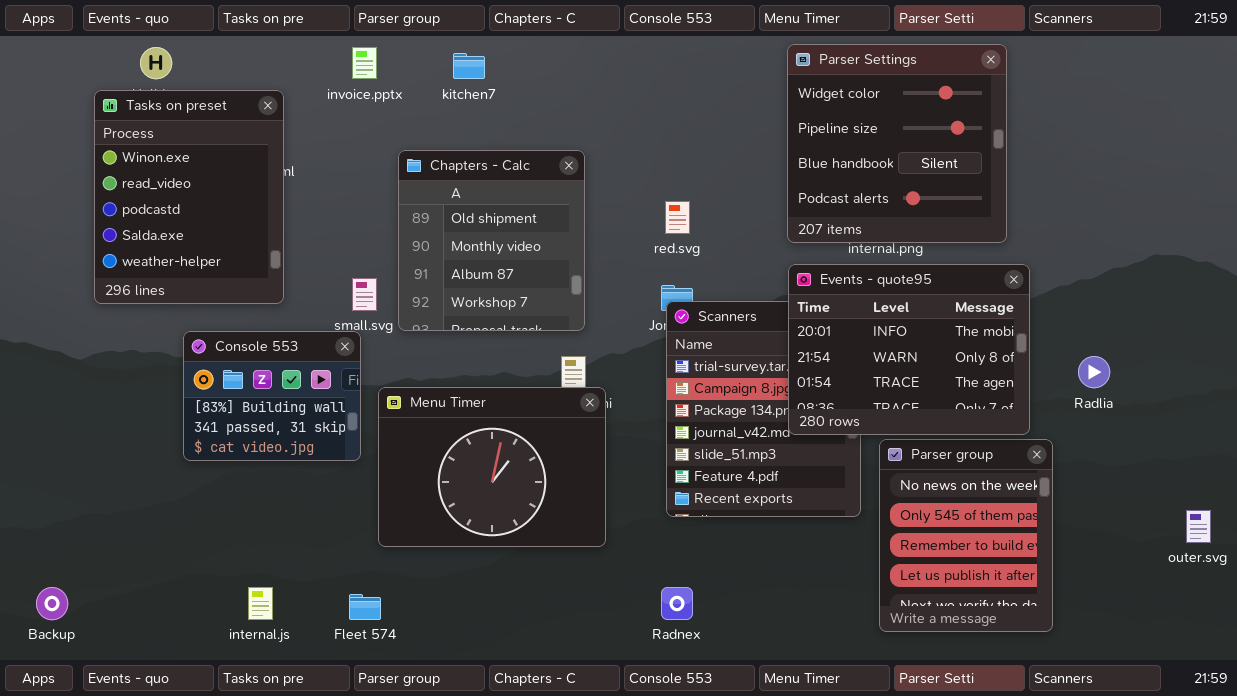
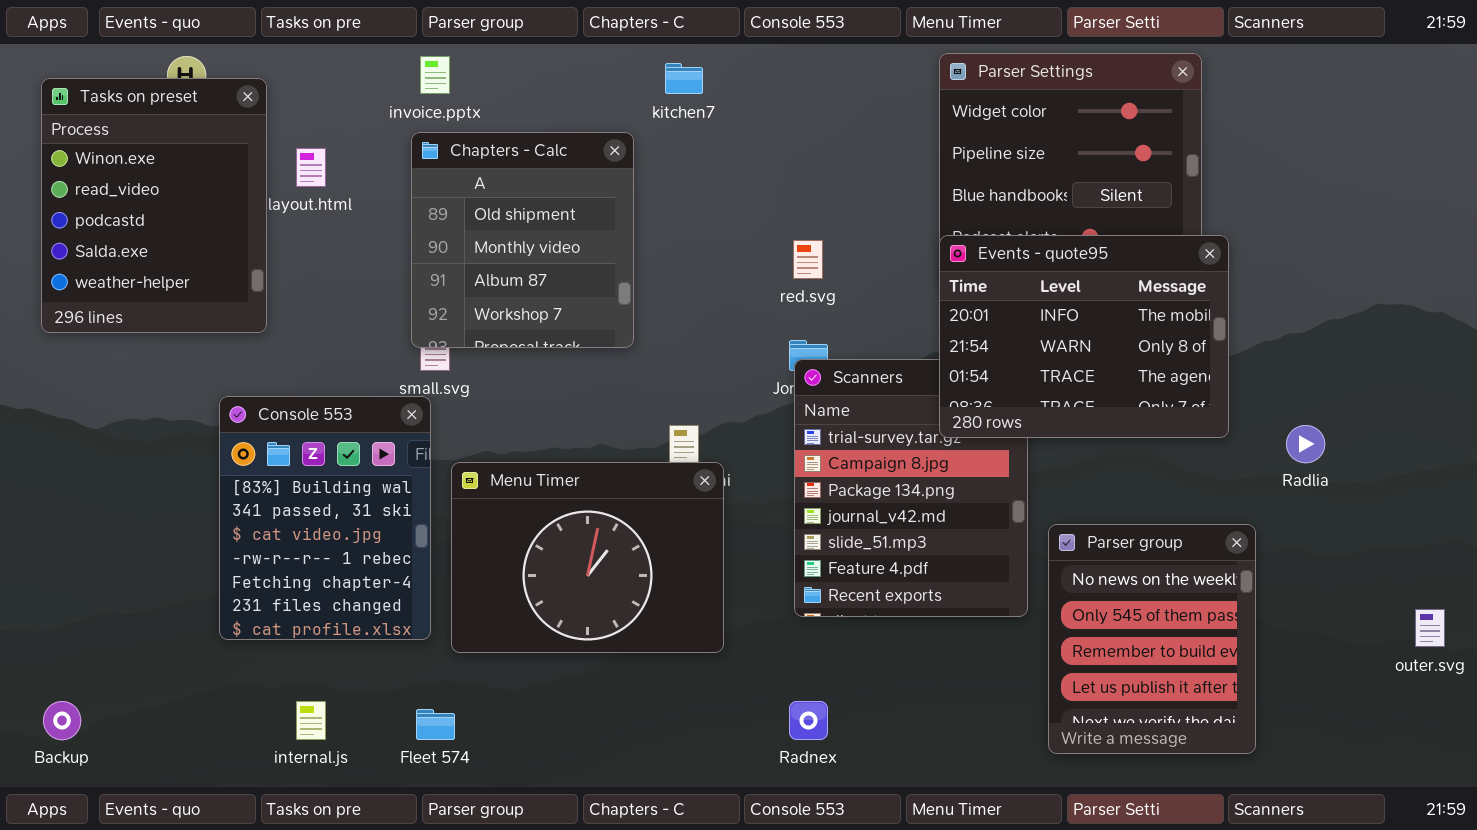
kitchen7: [453,53,485,79] -> [665,63,703,94], moved
Tasks on preset: [94,90,284,304] -> [41,78,267,333], moved
Chapters - Calc: [398,150,585,331] -> [411,132,634,348], moved
Events - quote95: [788,264,1030,435] -> [939,235,1229,438], moved
Console 553: [183,331,361,461] -> [219,396,431,640], resized

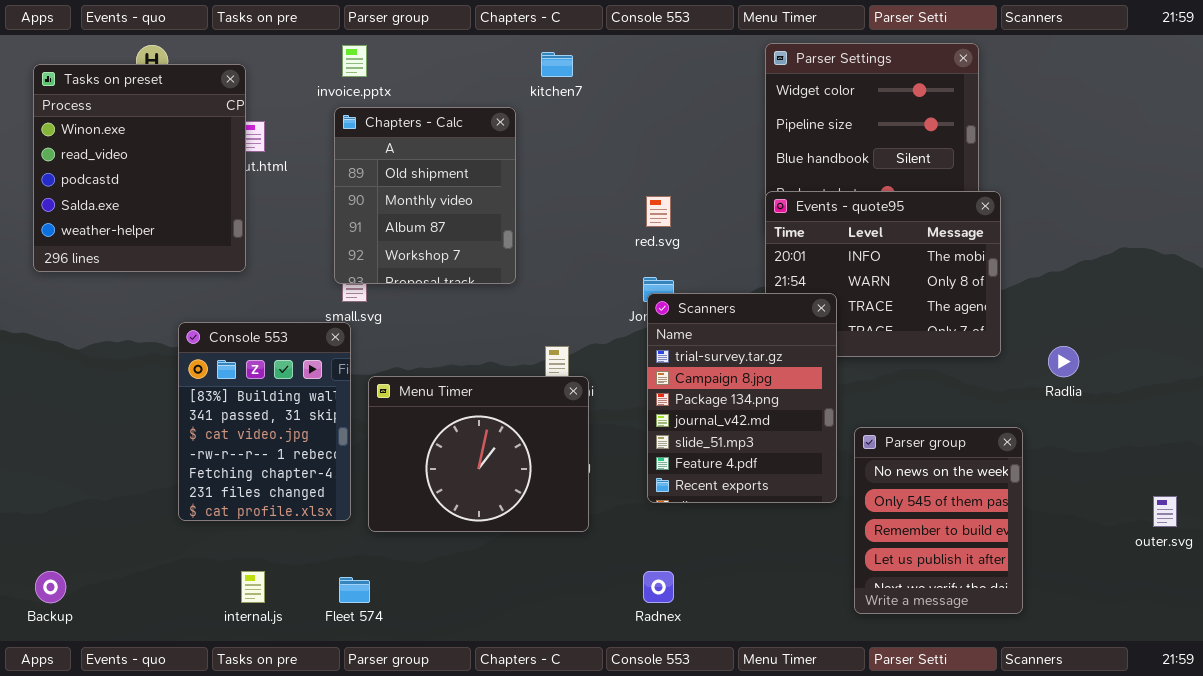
Tasks on preset: [41,78,267,333] -> [33,64,246,272], resized
Scanners: [794,359,1028,617] -> [647,293,837,503], raised

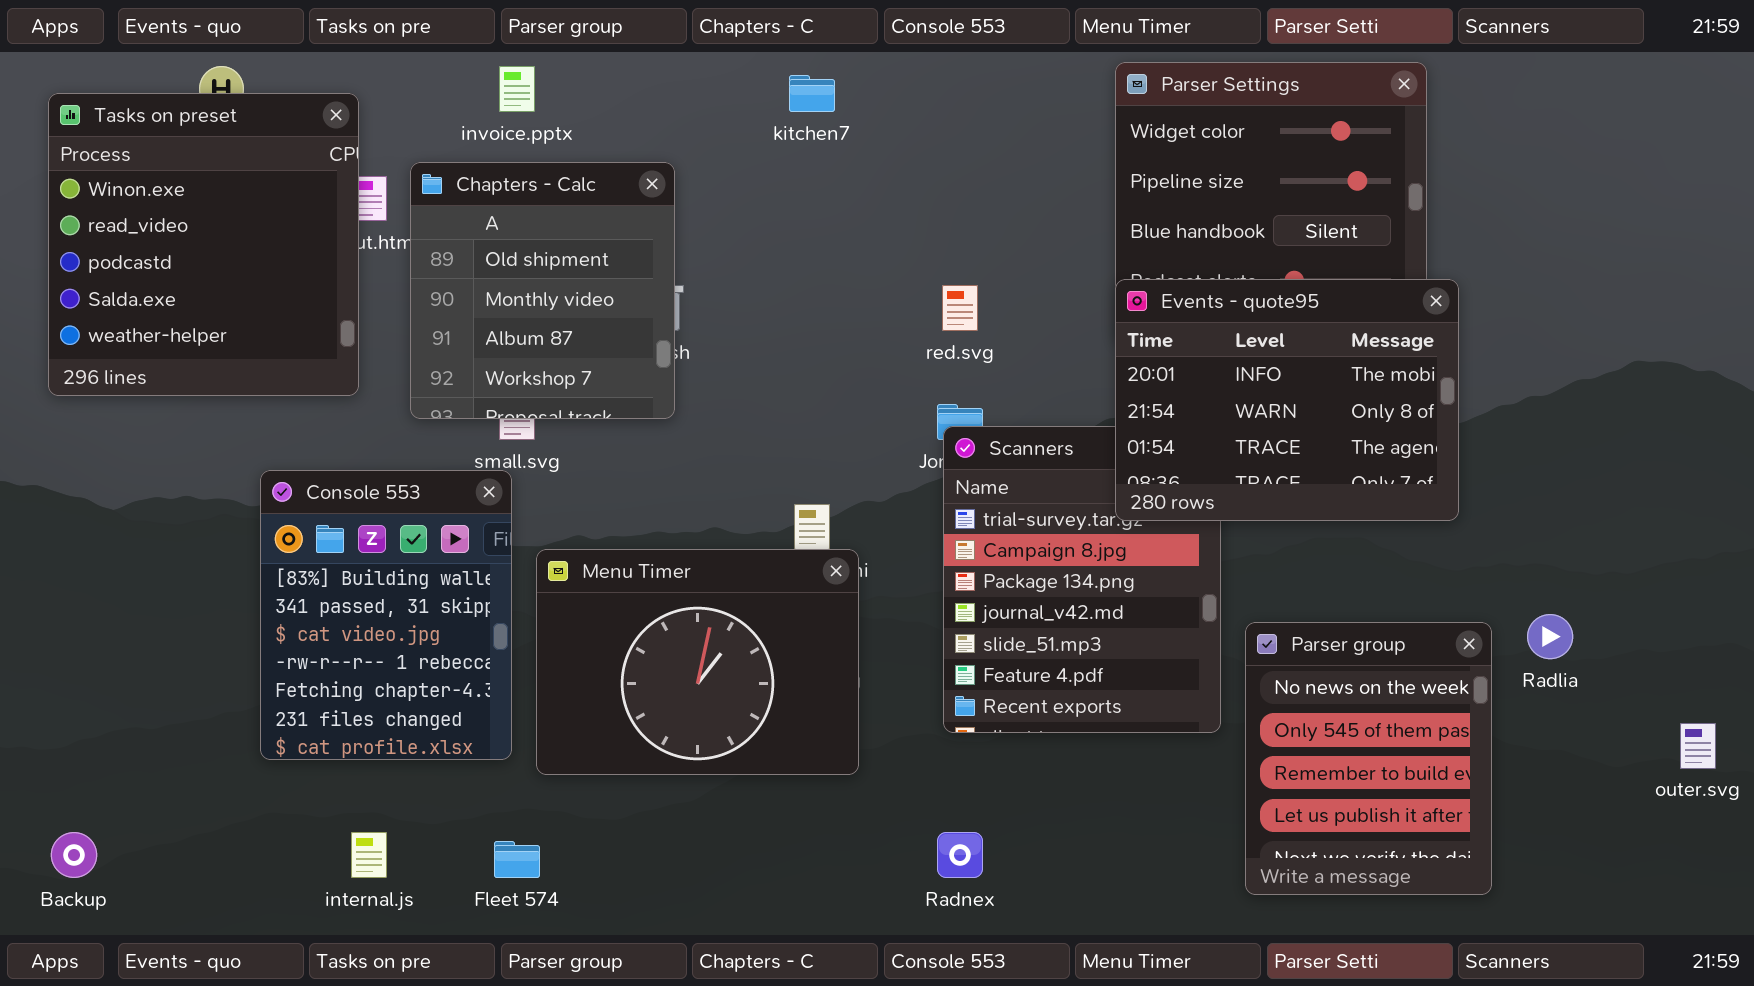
Chapters - Calc: [334,107,516,284] -> [410,162,675,419], moved
Events - quote95: [765,191,1001,357] -> [1115,279,1459,521], raised
Radlia: [1048,346,1079,377] -> [1527,614,1573,659], moved

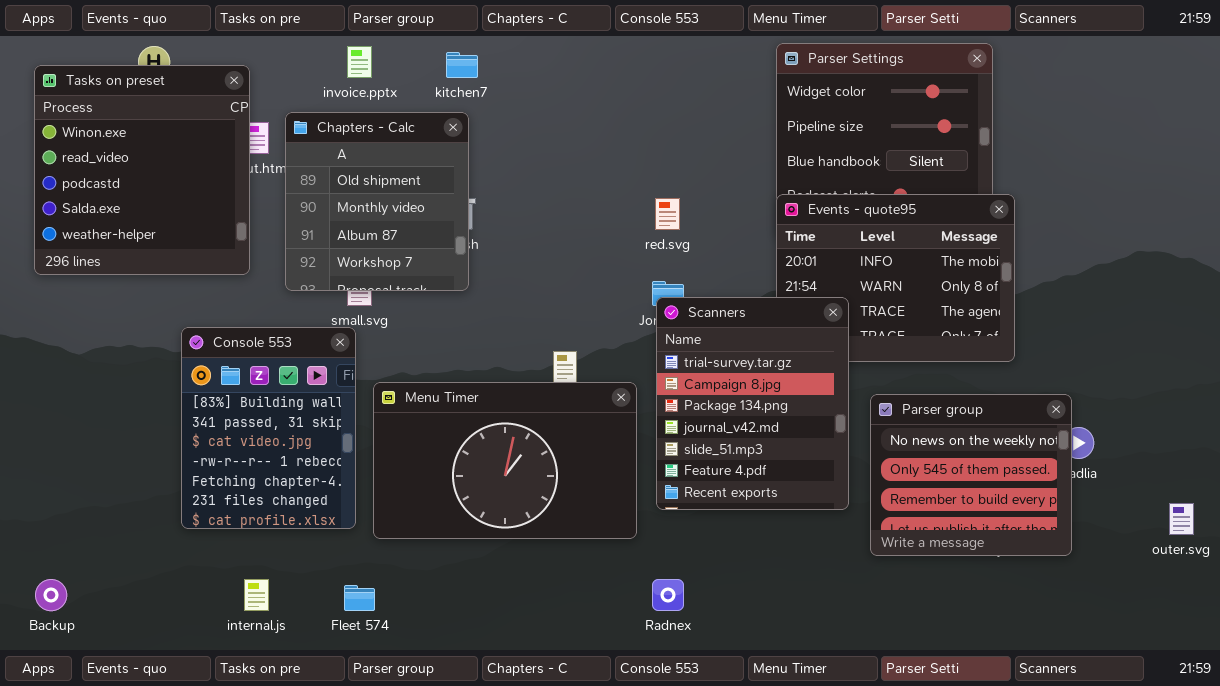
kitchen7: [789,75,835,112] -> [446,52,478,78], moved
Scanners: [943,426,1221,733] -> [656,297,849,510], raised
Menu Timer: [536,549,859,775] -> [373,382,637,539], resized
Parser group: [1245,622,1492,895] -> [870,394,1072,556], moved, resized

